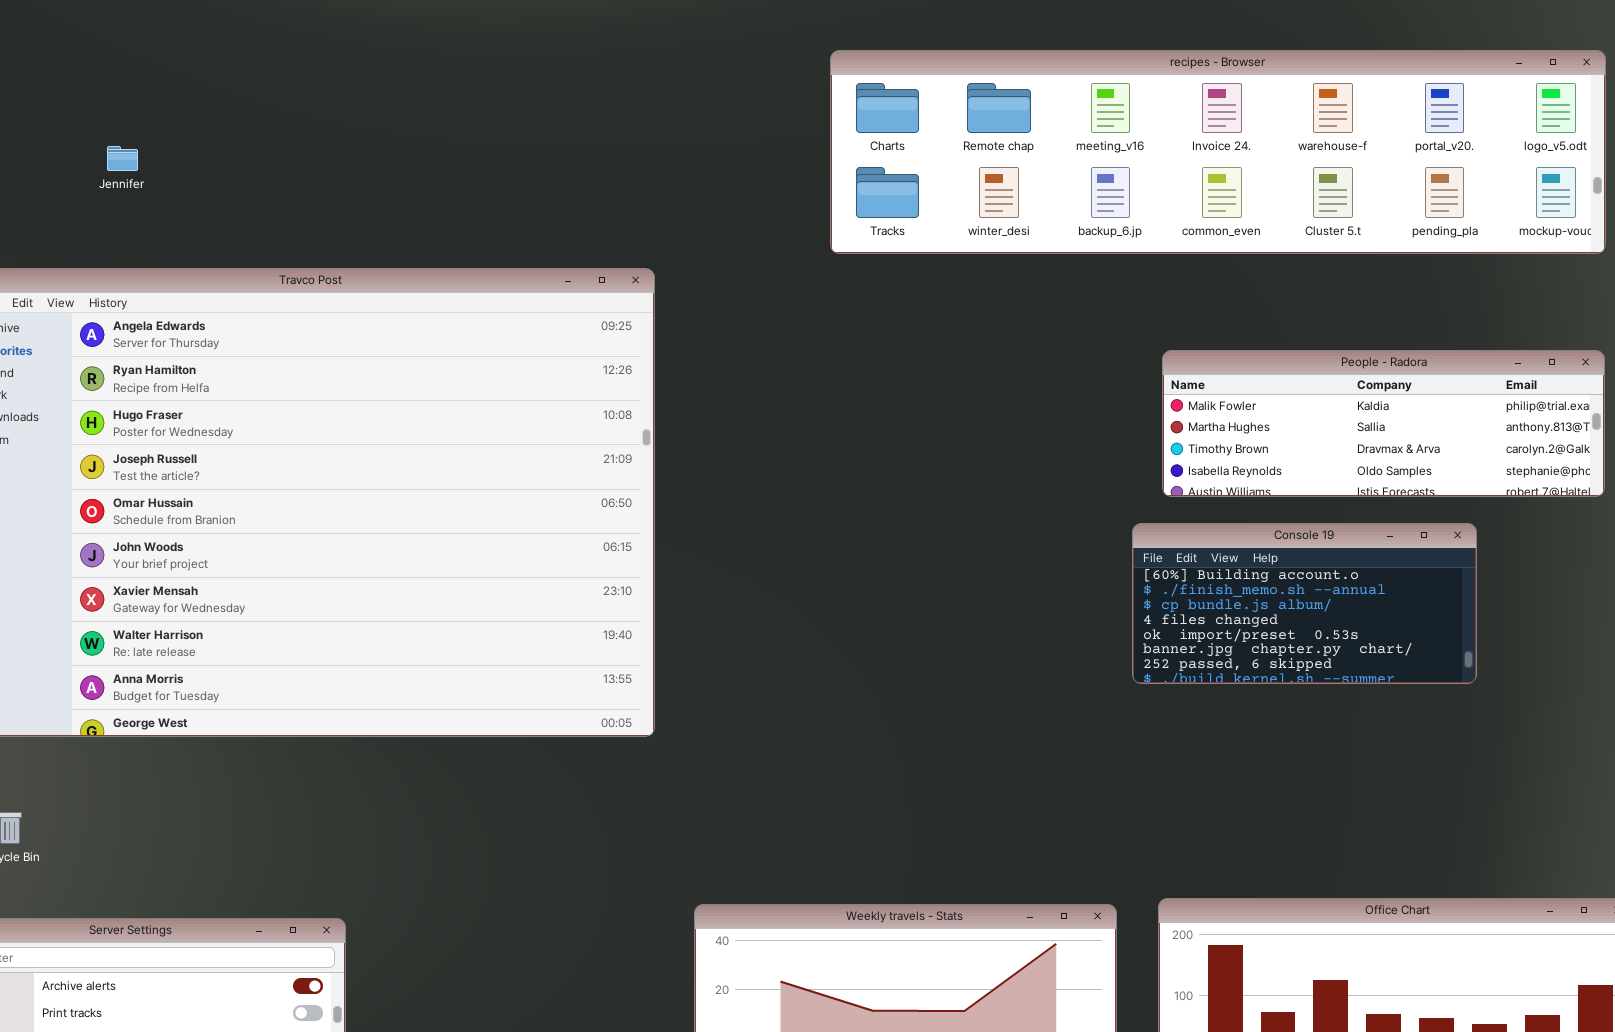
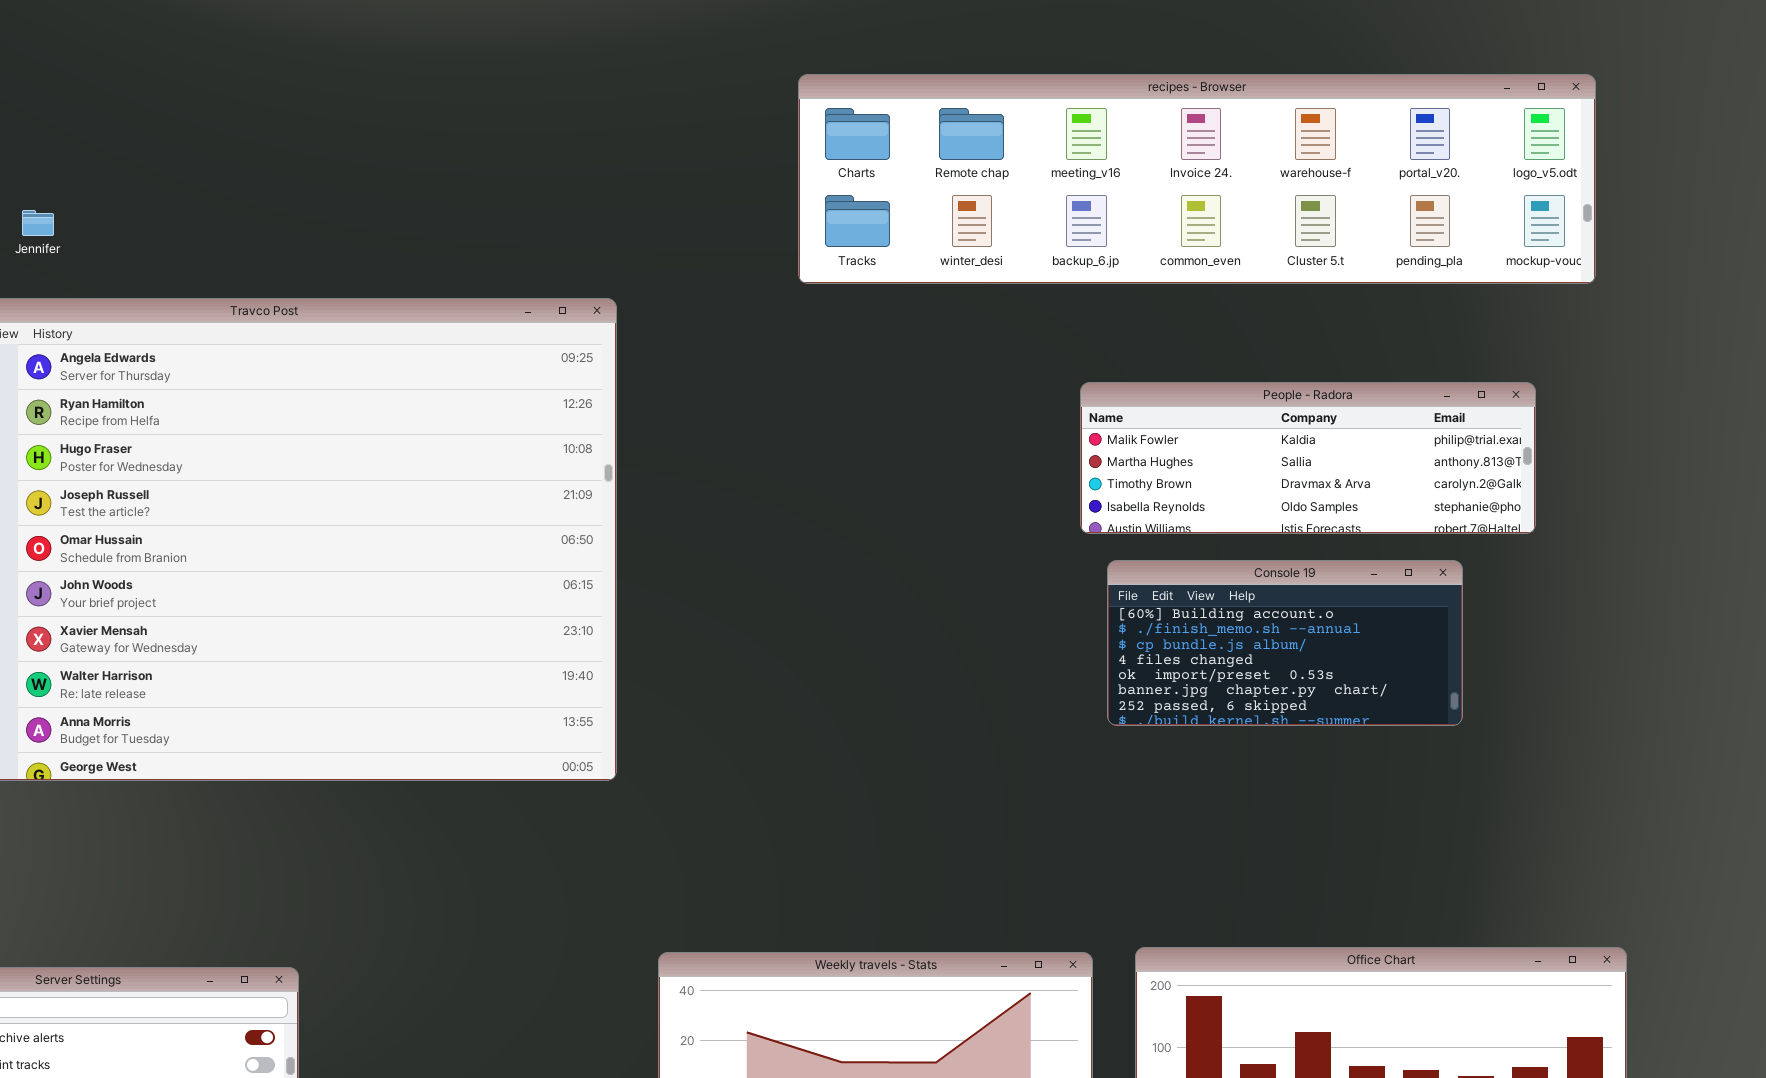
Jennifer: [107,146,138,171] -> [22,210,54,236], moved
People - Radora: [1162,350,1605,497] -> [1080,382,1536,534], moved

